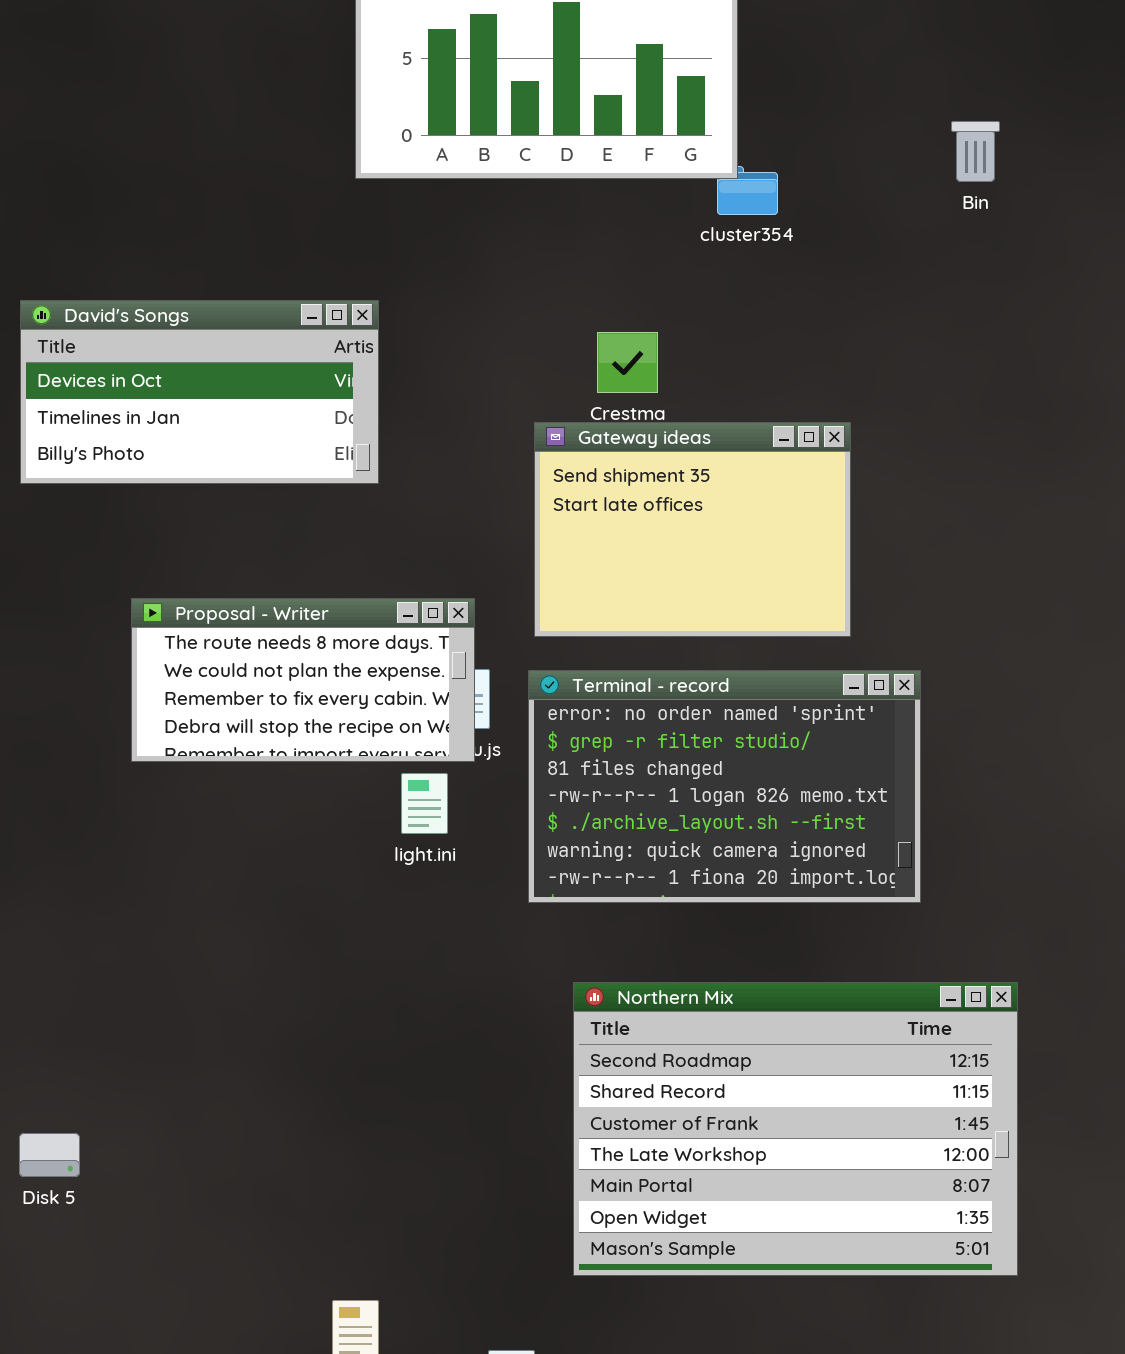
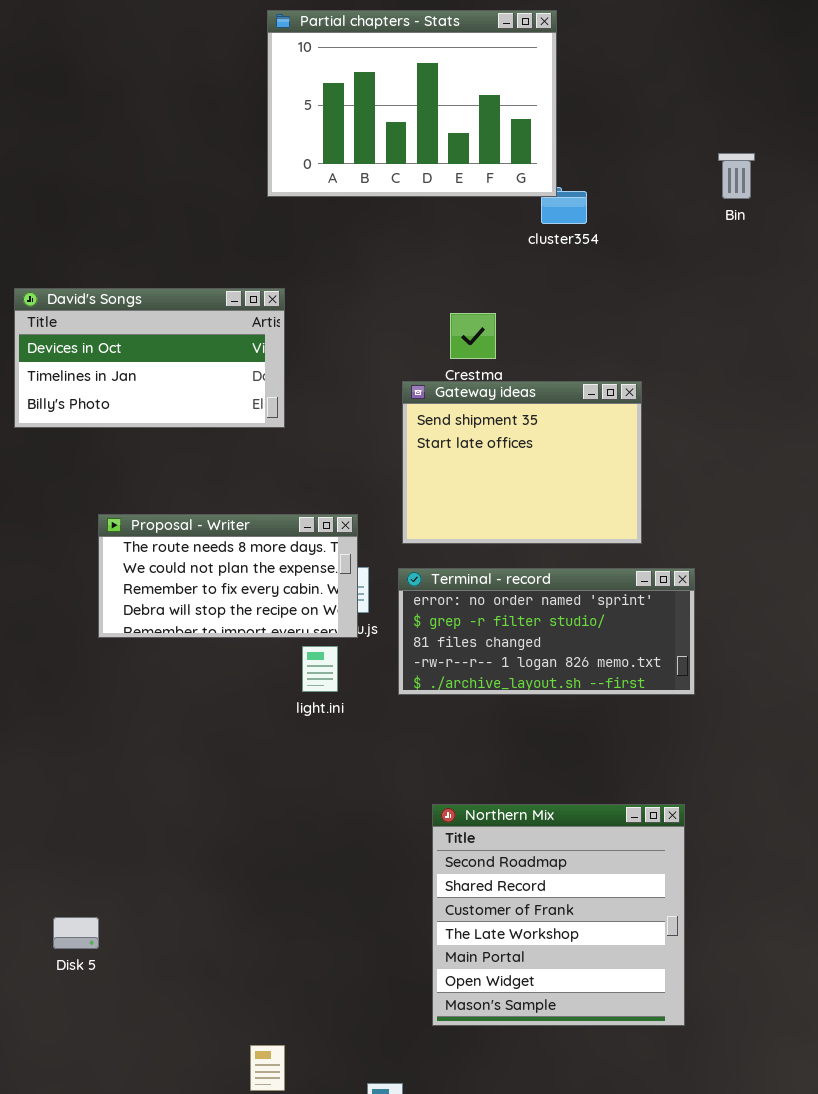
Terminal - record: [528,670,921,903] -> [398,568,695,695], resized
Northern Mix: [573,982,1018,1276] -> [432,804,685,1026], resized
Disk 5: [19,1133,80,1177] -> [53,917,99,949], moved

